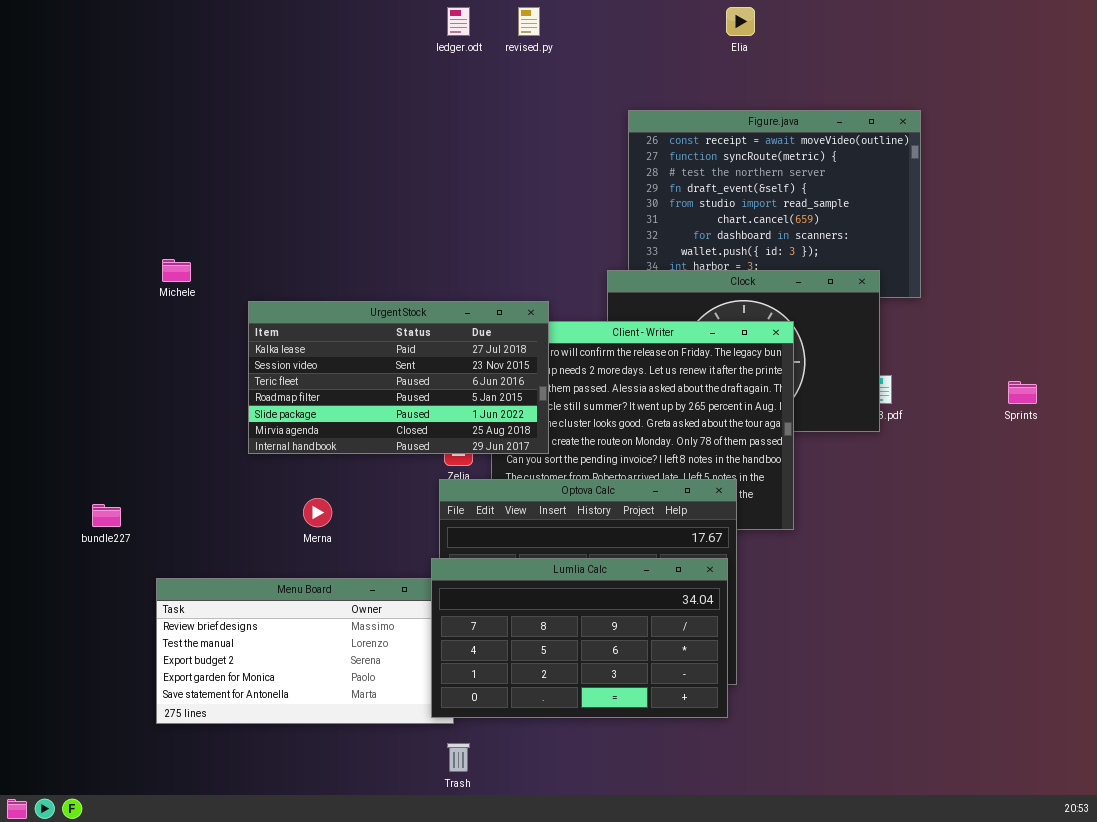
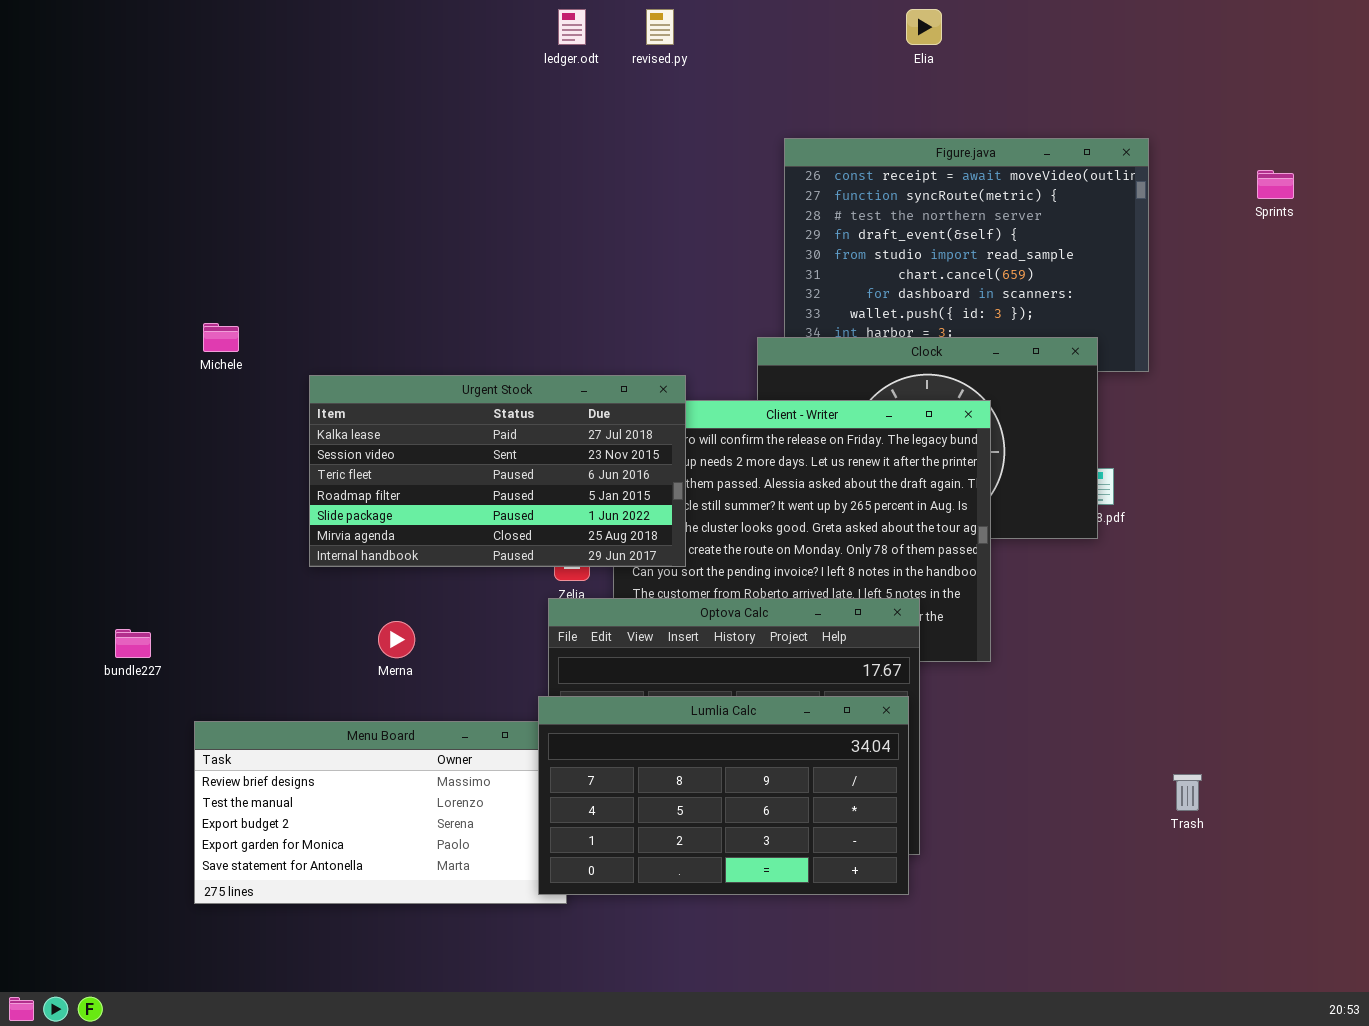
Sprints: [1008,381,1037,404] -> [1257,170,1294,199], moved
Trash: [447,743,470,772] -> [1173,774,1202,811], moved

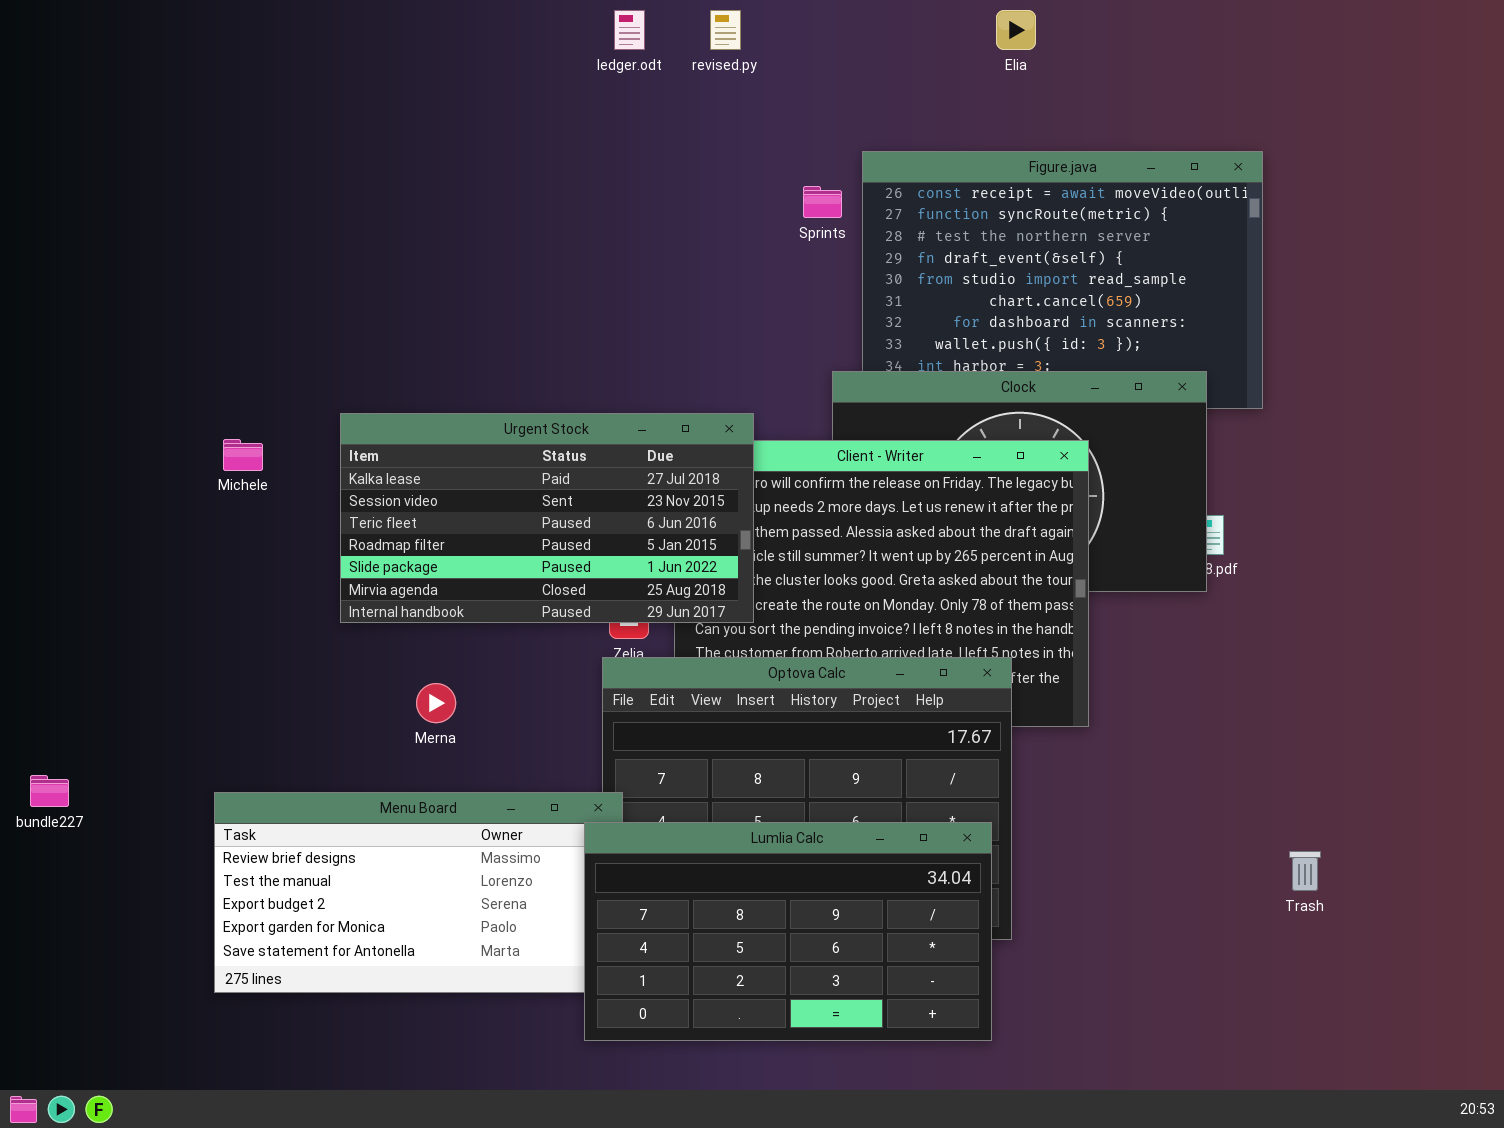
Sprints: [1257,170,1294,199] -> [803,186,842,218], moved
Michele: [203,323,239,352] -> [223,439,263,471], moved
bundle227: [115,629,151,658] -> [30,775,69,807], moved
Lumlia Calc: [538,696,909,895] -> [584,822,992,1041], moved

